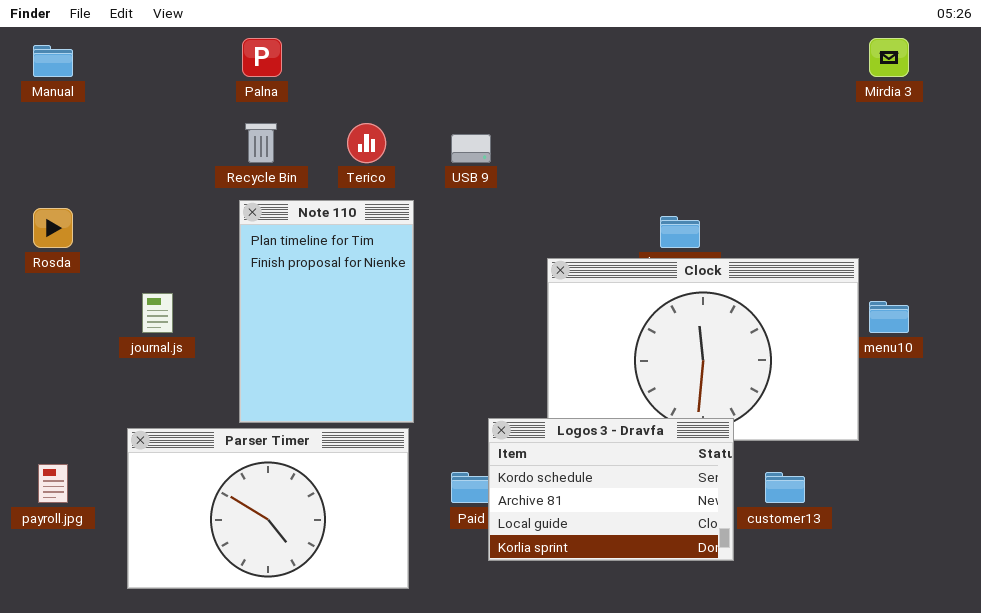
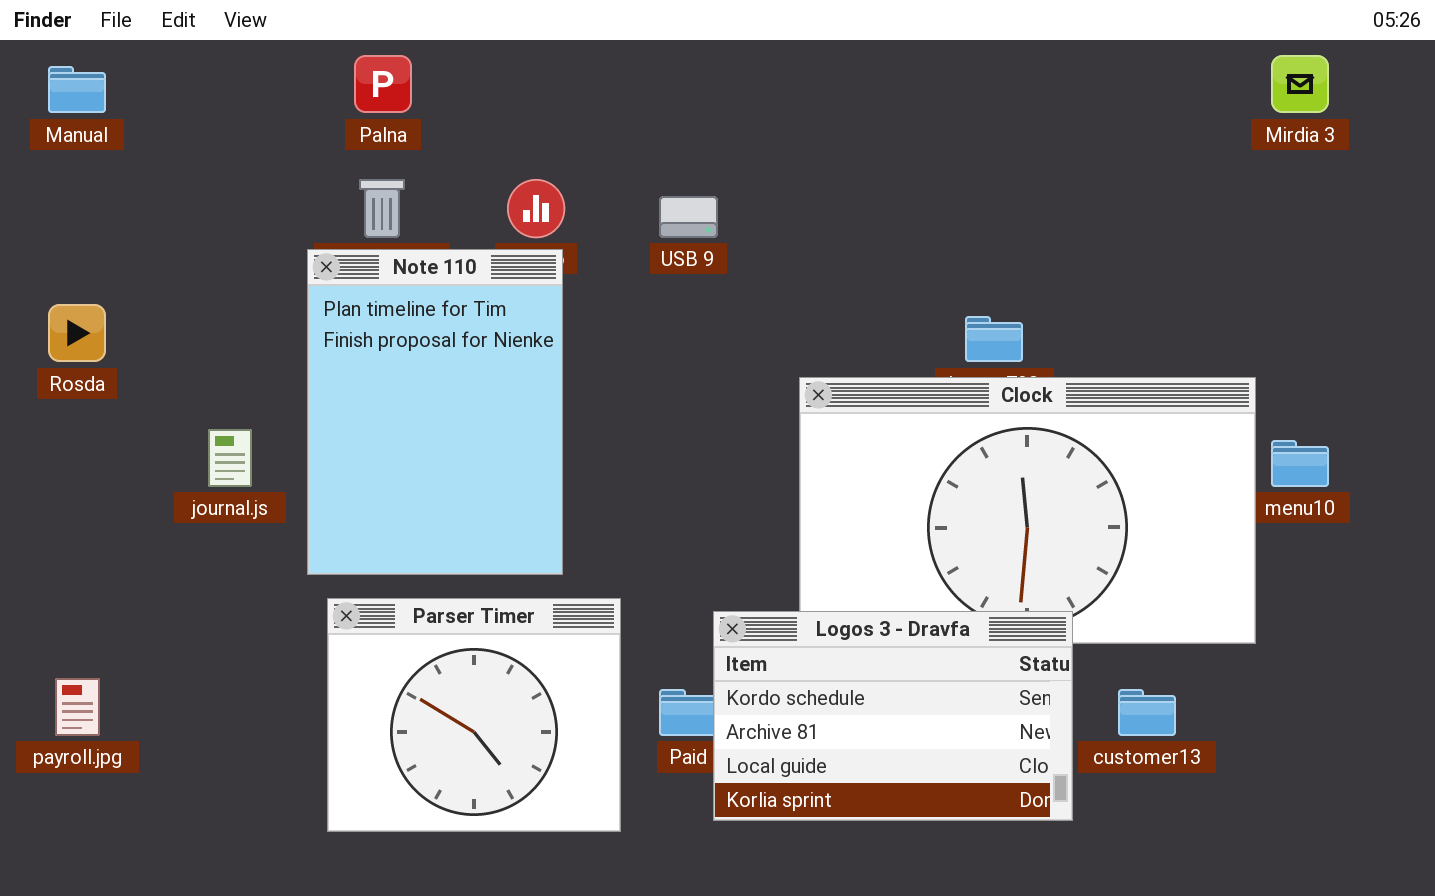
Note 110: [239,200,414,423] -> [307,249,563,575], moved
Parser Timer: [127,428,409,589] -> [327,598,621,832], moved, resized

